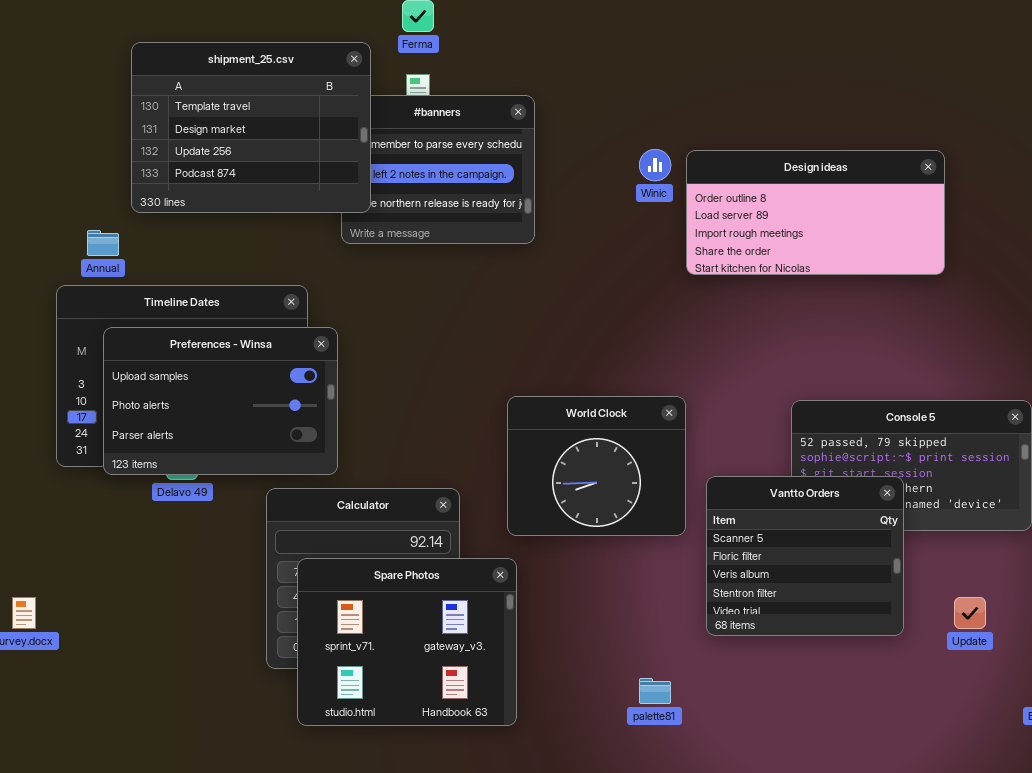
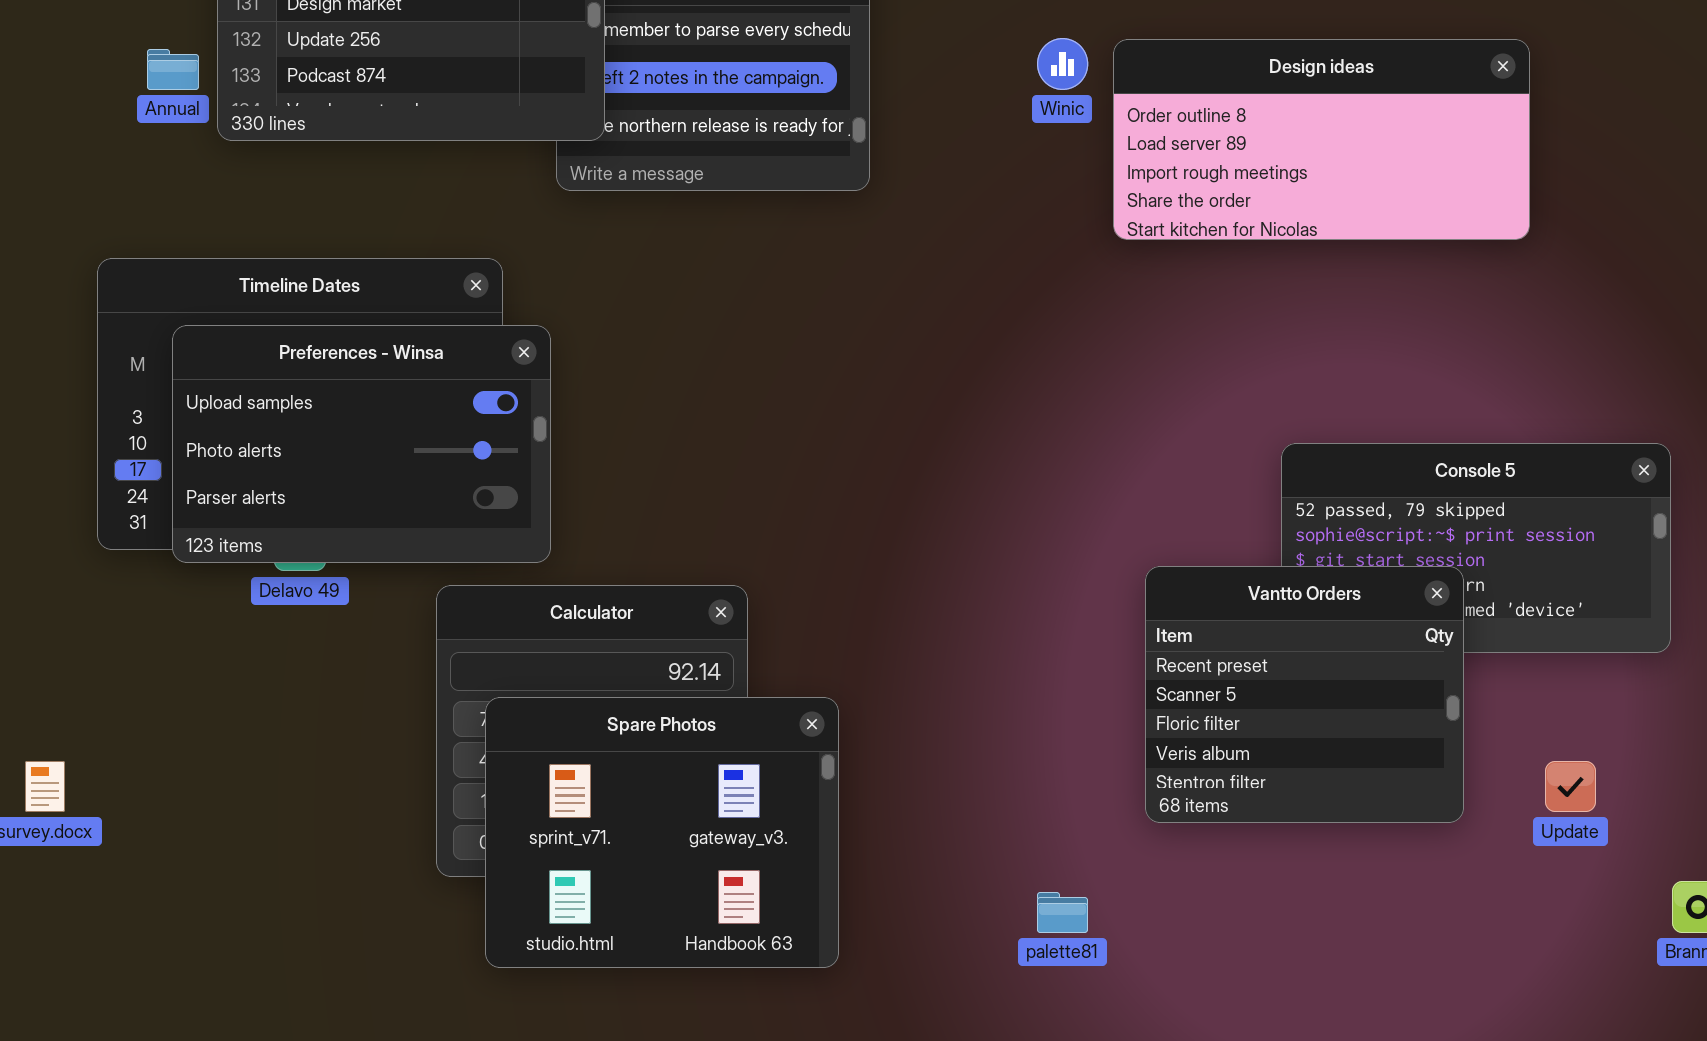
Annual: [87,230,119,256] -> [147,49,199,90], moved
World Clock: [507,396,686,536] -> none, closed
Vantto Orders: [706,476,904,636] -> [1145,566,1464,823], scrolled up 1 row

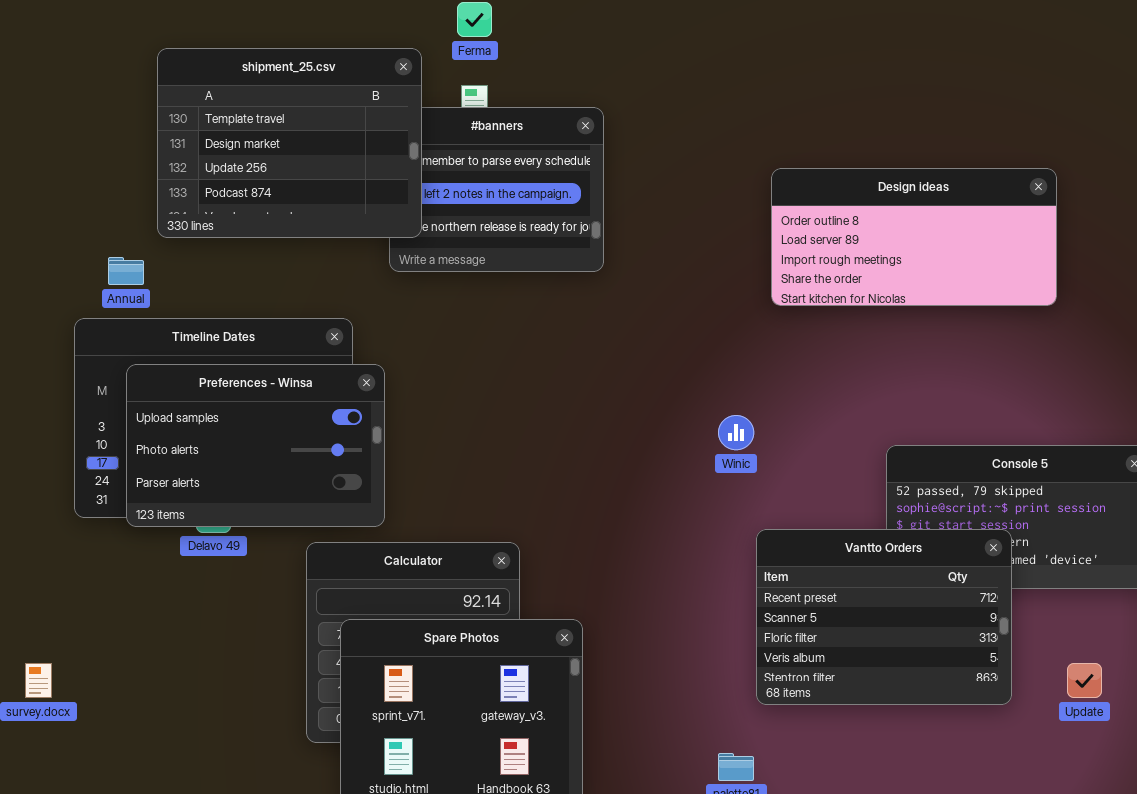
Winic: [1037,38,1088,90] -> [718,415,754,450], moved
Annual: [147,49,199,90] -> [108,257,144,285], moved
Vantto Orders: [1145,566,1464,823] -> [756,529,1012,705], resized

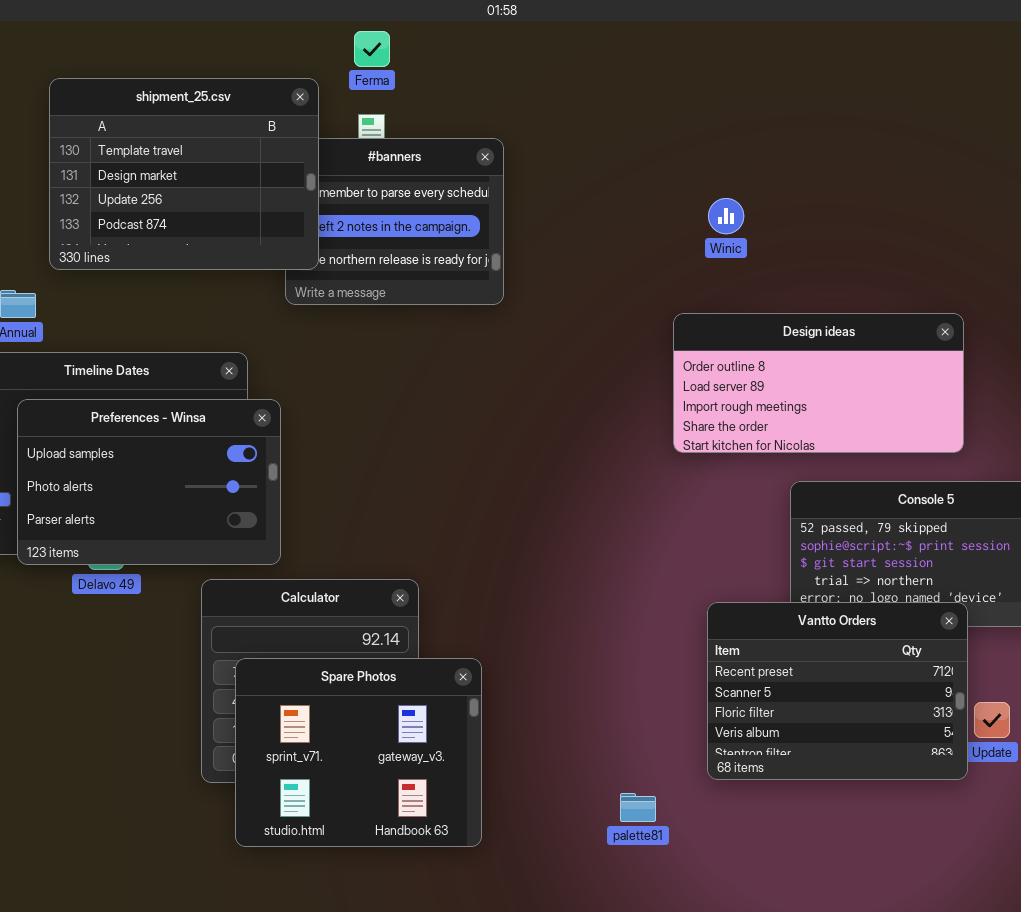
Design ideas: [771,168,1057,306] -> [673,313,964,453], moved
Winic: [718,415,754,450] -> [708,198,744,234], moved
Vantto Orders: [756,529,1012,705] -> [707,602,968,780], moved

